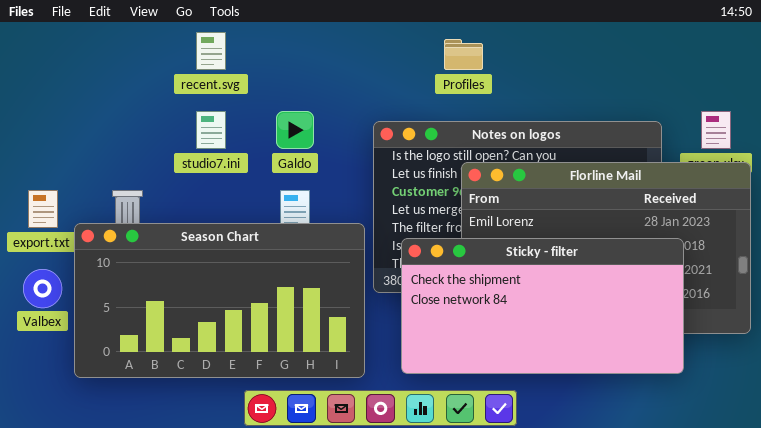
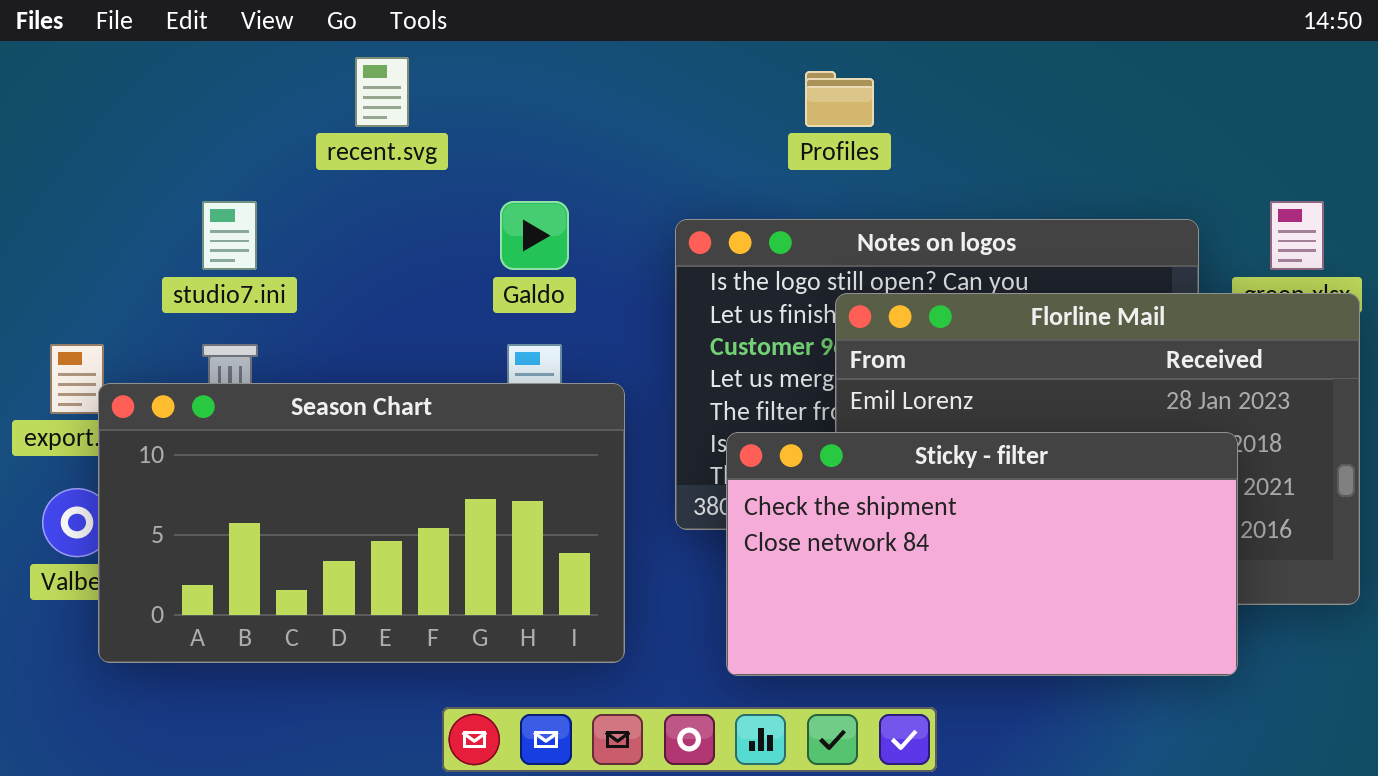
studio7.ini: [196,111,226,149] -> [202,201,257,270], moved
Season Chart: [74,223,365,378] -> [98,383,625,663], moved

